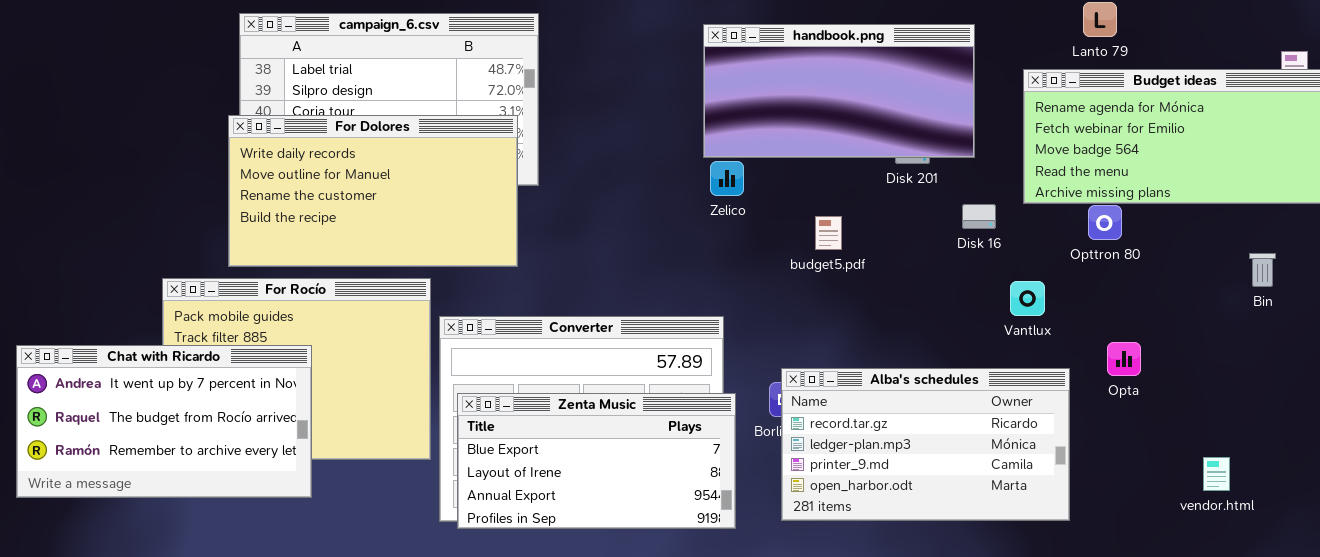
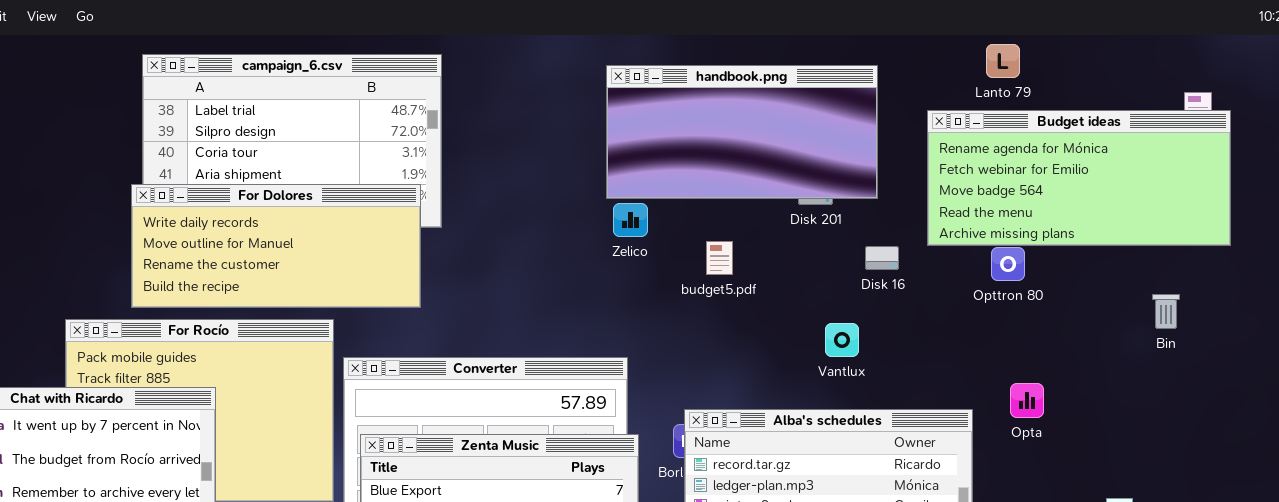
For Dolores: [228,115,518,267] -> [131,184,421,308], resized
budget5.pdf: [815,216,842,250] -> [706,241,733,275], moved
Vantlux: [1010,281,1045,316] -> [825,323,859,357], moved

